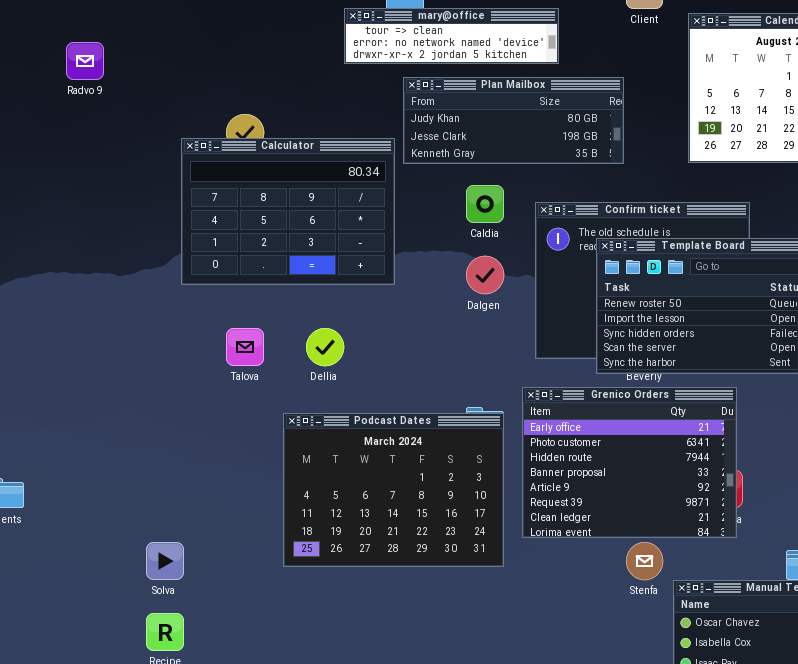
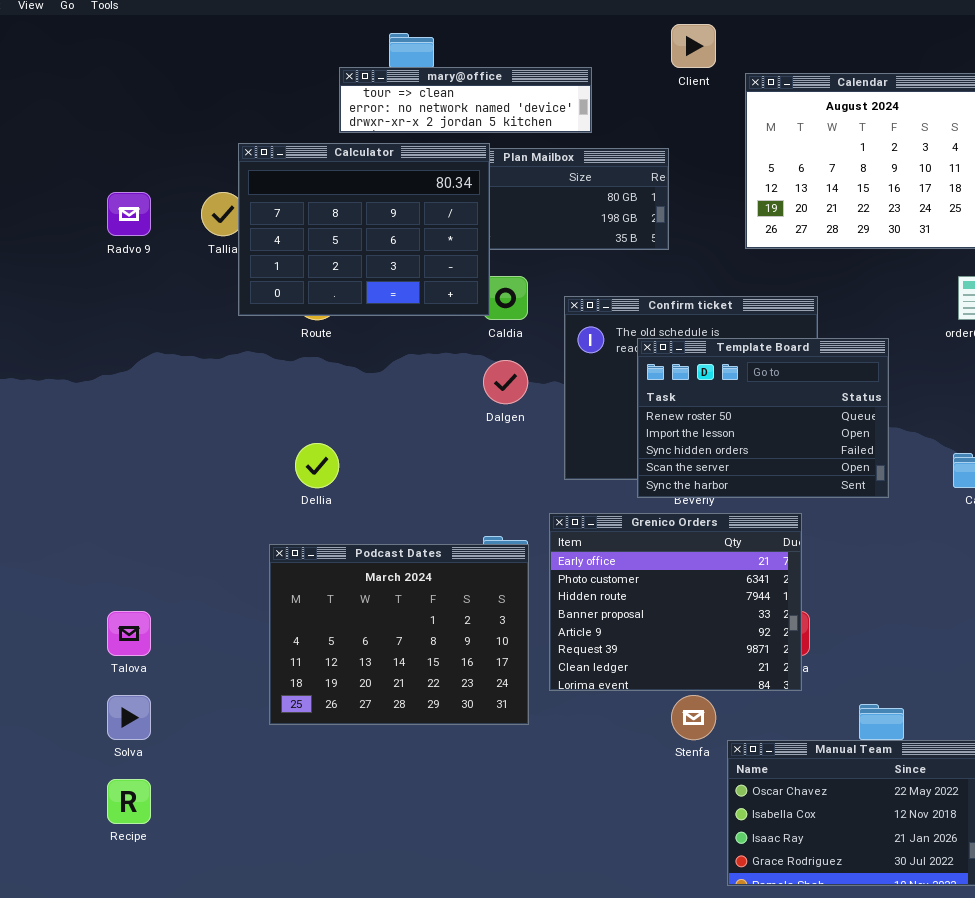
Radvo 9: [66,42,104,80] -> [107,192,151,236], moved
Calculator: [181,138,395,285] -> [238,143,490,316], moved
Talova: [226,328,264,366] -> [107,611,151,656], moved

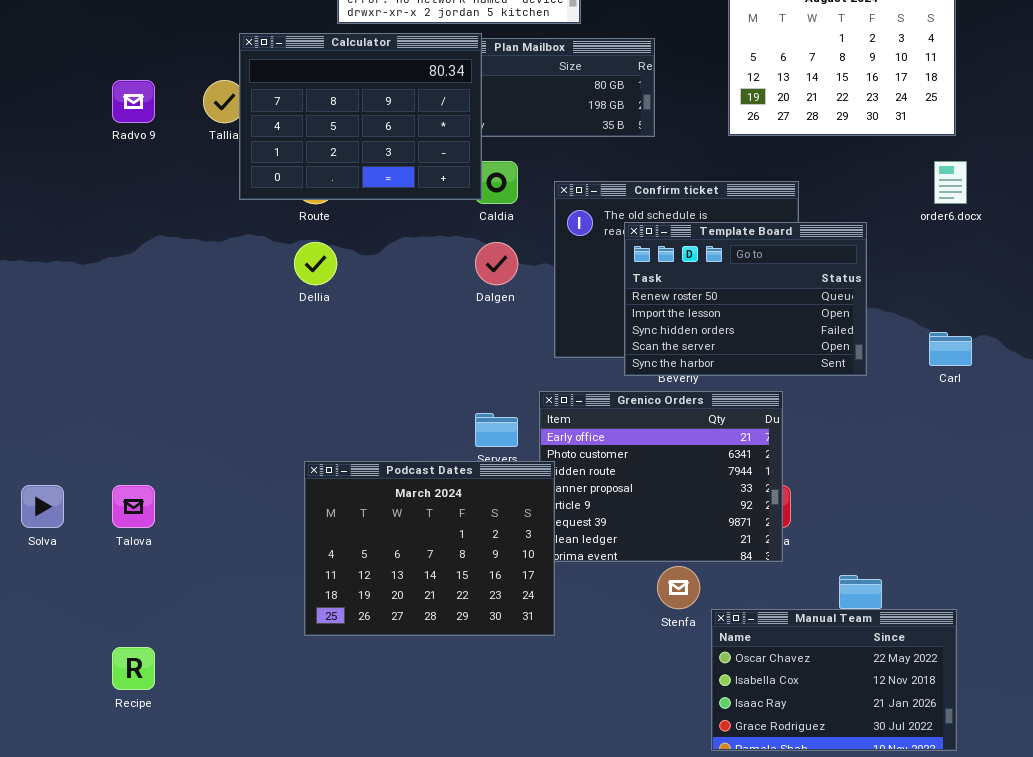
Dellia: [295,443,339,488] -> [294,242,337,285], moved
Podcast Dates: [269,544,529,725] -> [304,461,555,636], moved
Solva: [107,695,151,740] -> [21,485,64,528], moved

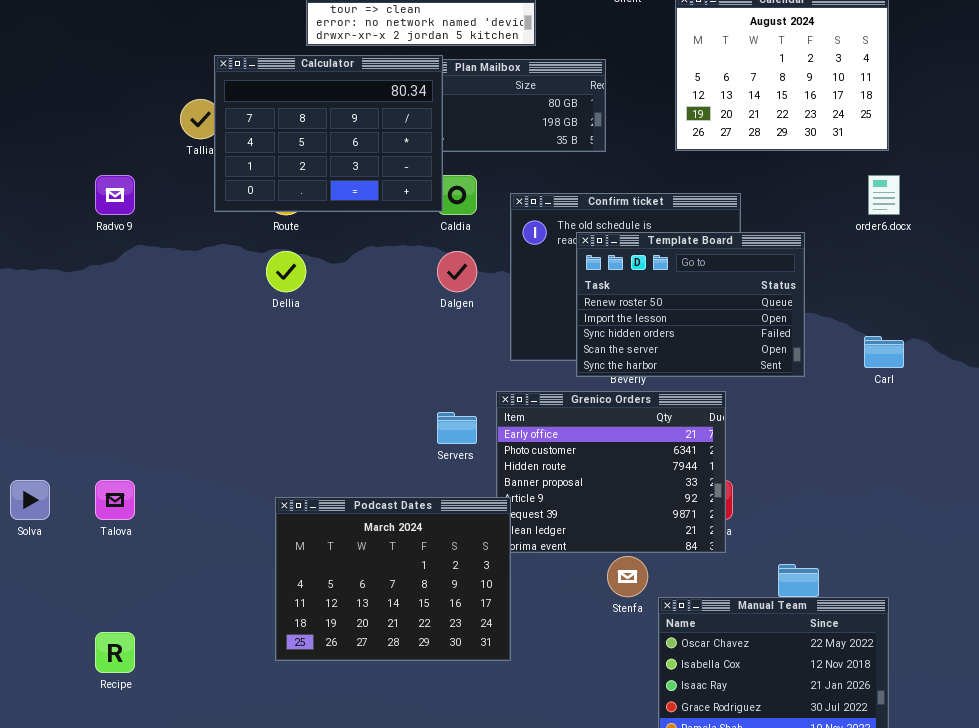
Radvo 9: [112,80,155,123] -> [95,175,135,215], moved
Podcast Dates: [304,461,555,636] -> [275,497,511,661], moved

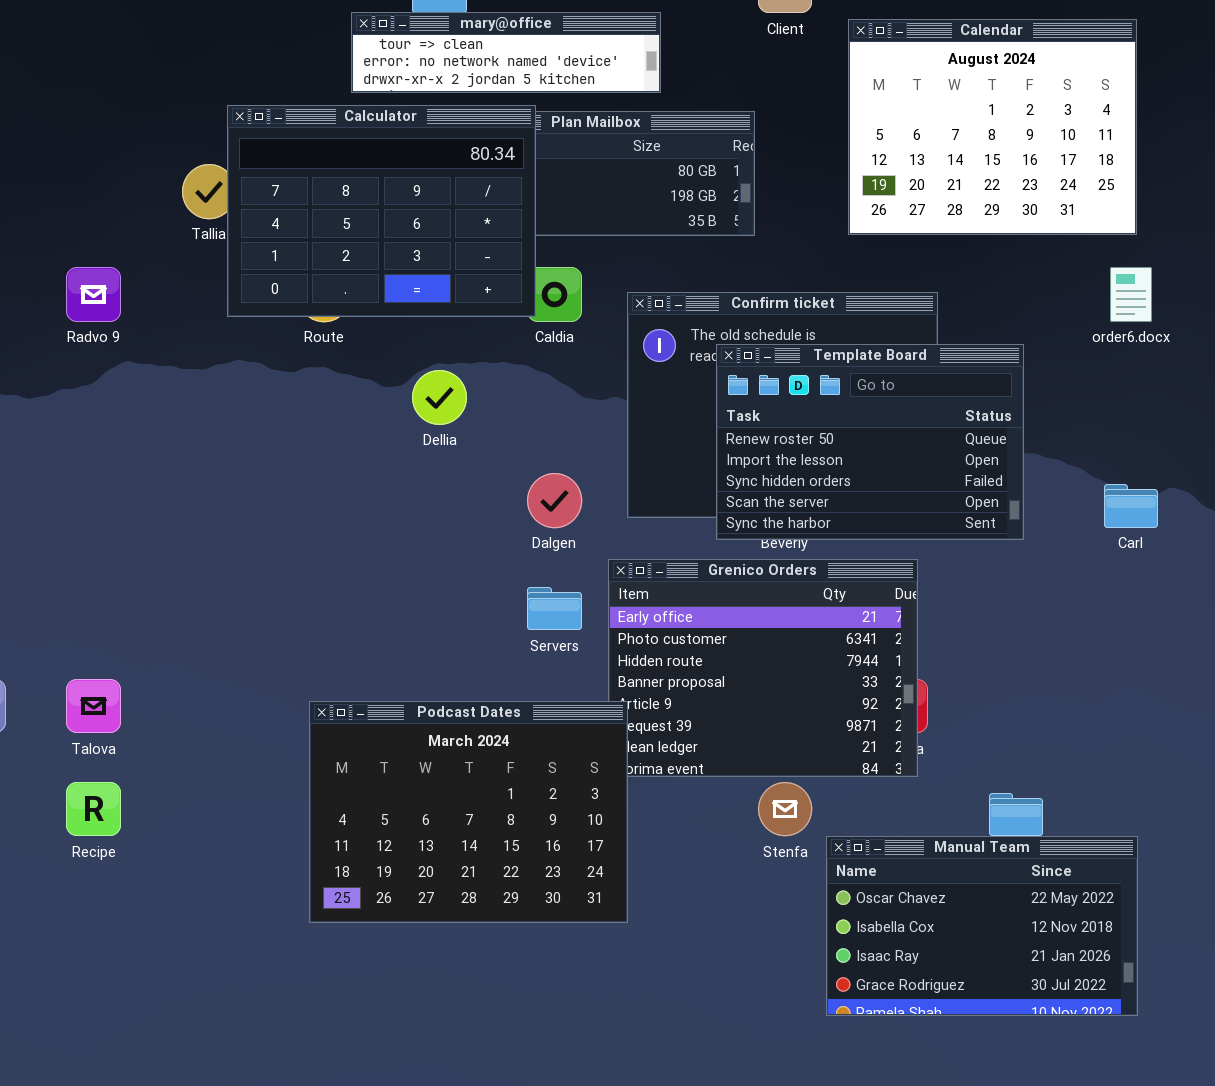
Dellia: [266,251,306,292] -> [412,370,467,425], moved
Dalgen: [437,251,477,292] -> [527,473,582,528], moved
Recipe: [95,632,135,673] -> [66,782,121,836], moved

